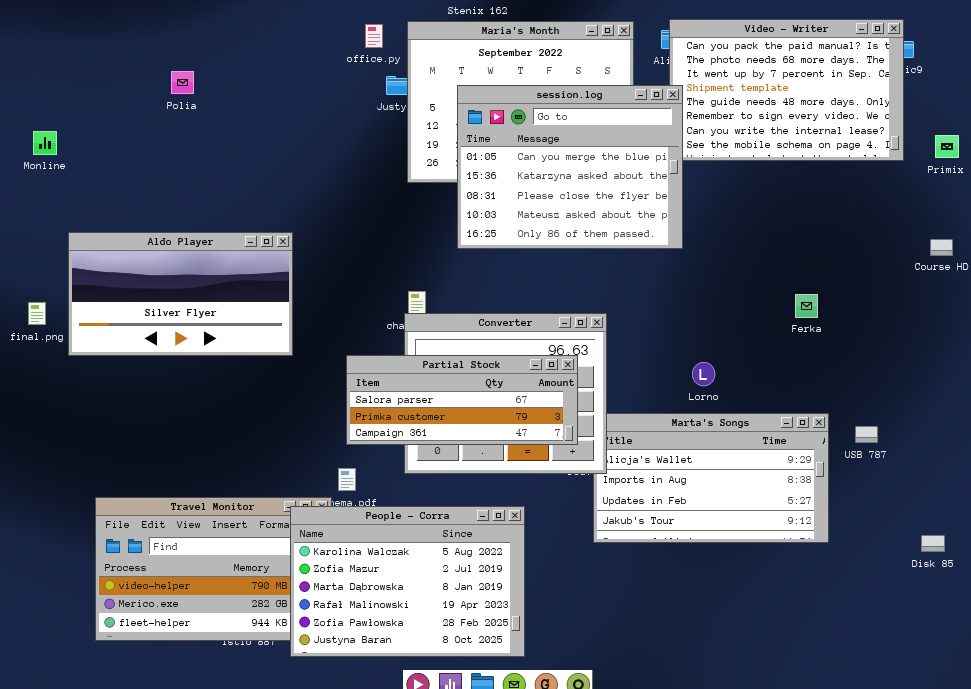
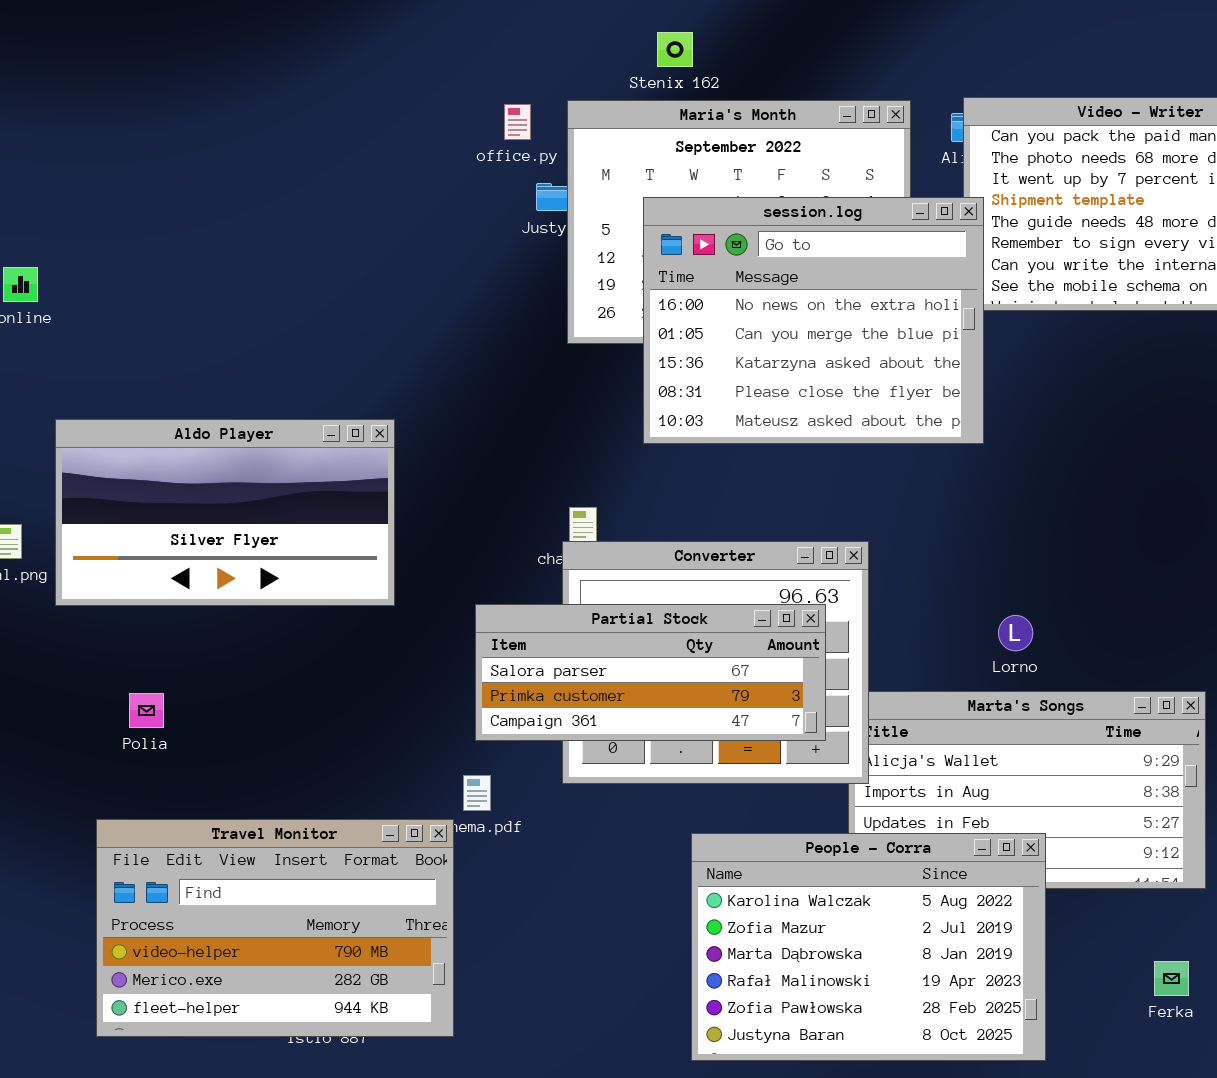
Polia: [171,71,194,94] -> [129,693,164,728], moved
session.log: [457,85,683,249] -> [643,197,984,444], scrolled up 1 row
Ferka: [795,294,818,318] -> [1154,961,1189,996], moved
People - Corra: [290,506,525,657] -> [691,833,1046,1061], moved

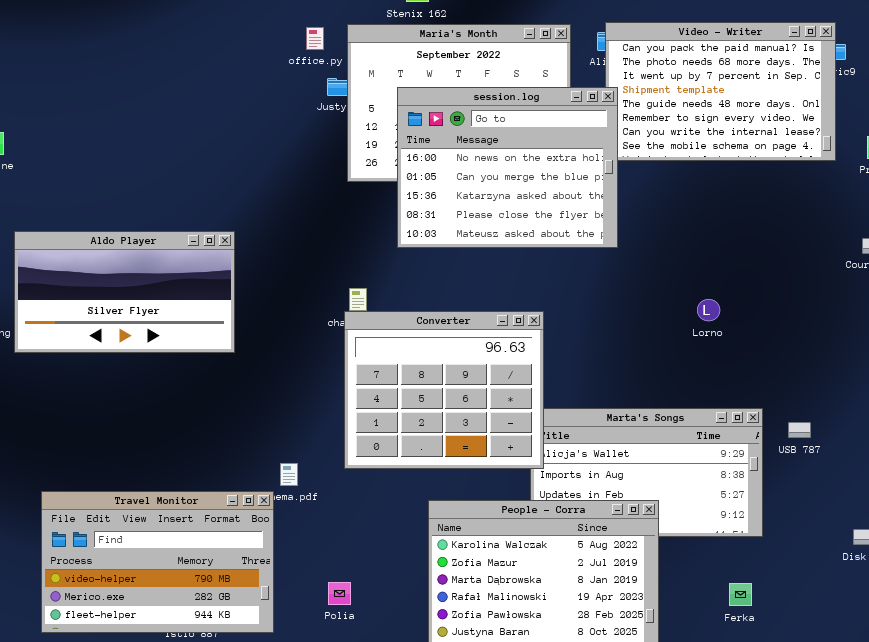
Partial Stock: [475,604,826,741] -> none, closed
Lorno: [998,615,1033,651] -> [697,299,720,321], moved
Polia: [129,693,164,728] -> [328,582,351,605], moved

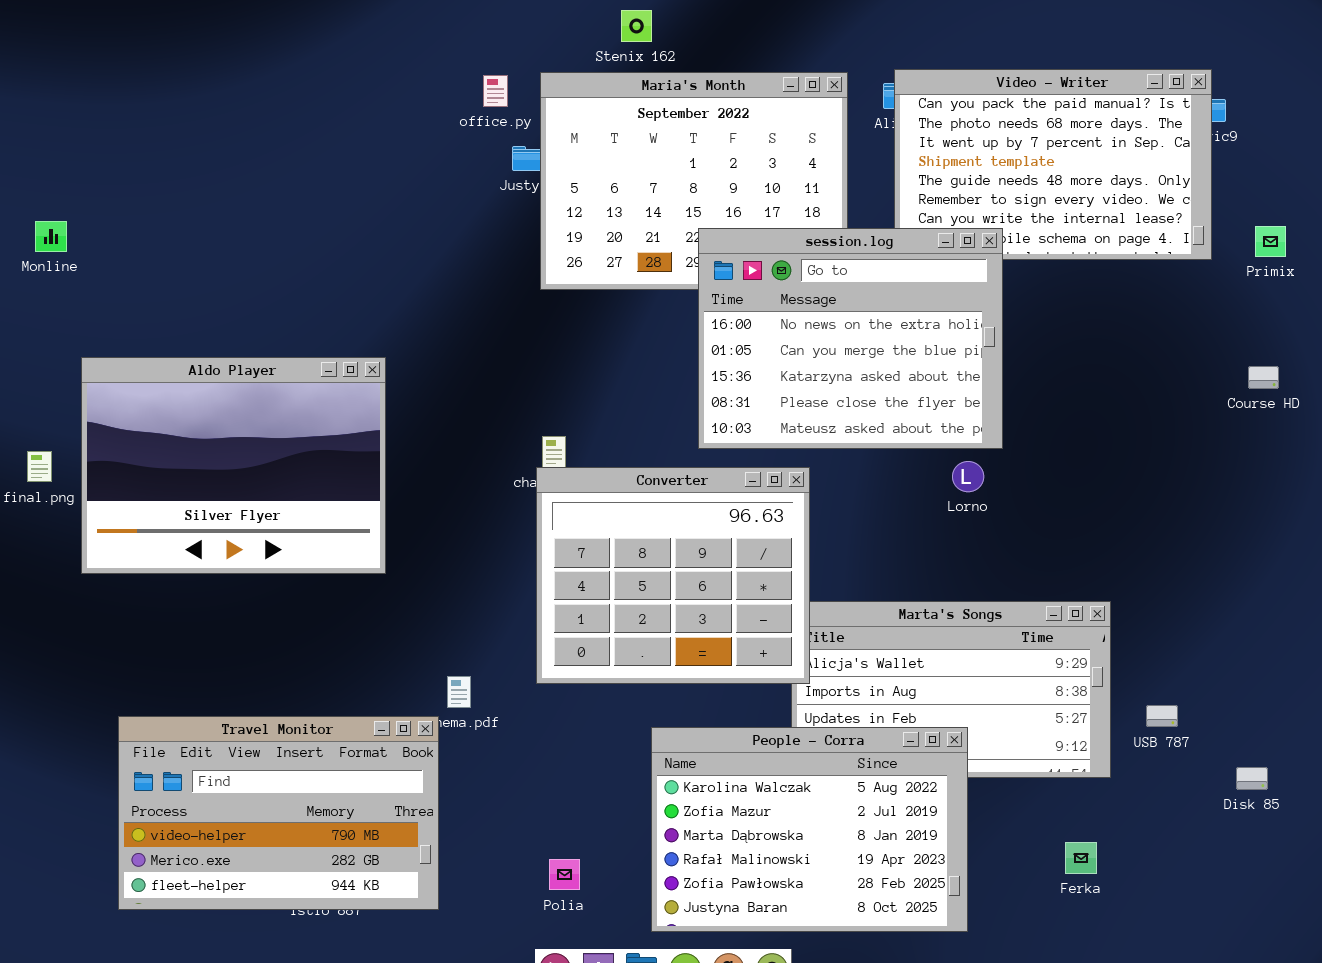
session.log: [397,87,618,248] -> [698,228,1003,449], moved
Aldo Player: [14,231,235,353] -> [81,357,386,574], resized
Lorno: [697,299,720,321] -> [952,461,984,492], moved
USB 787: [788,422,811,438] -> [1146,705,1178,727], moved
Polia: [328,582,351,605] -> [549,859,580,890], moved

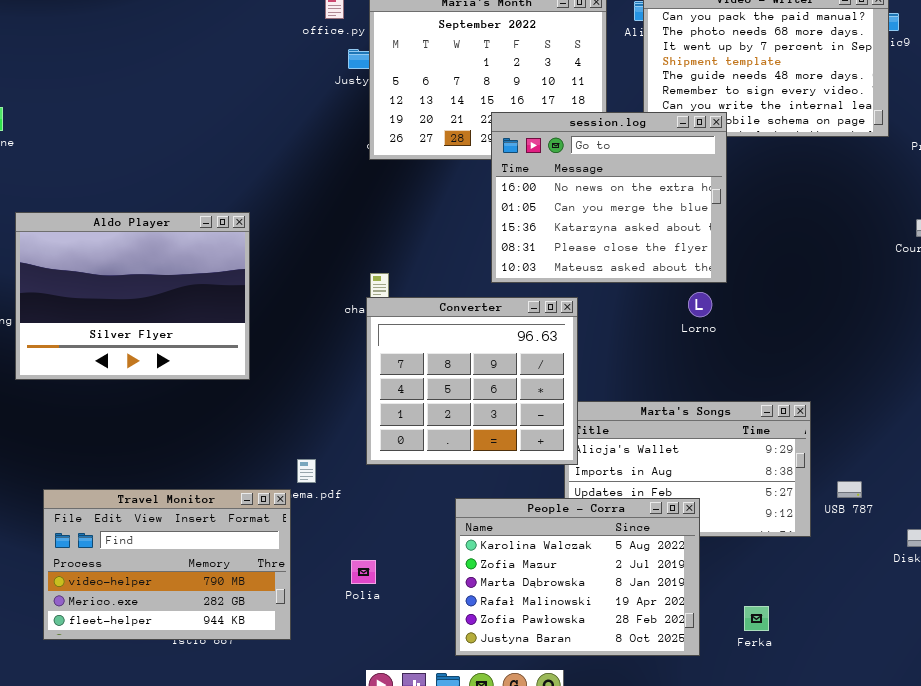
Ferka: [1065,842,1097,874] -> [744,606,769,631], moved
Polia: [549,859,580,890] -> [351,560,376,584], moved

